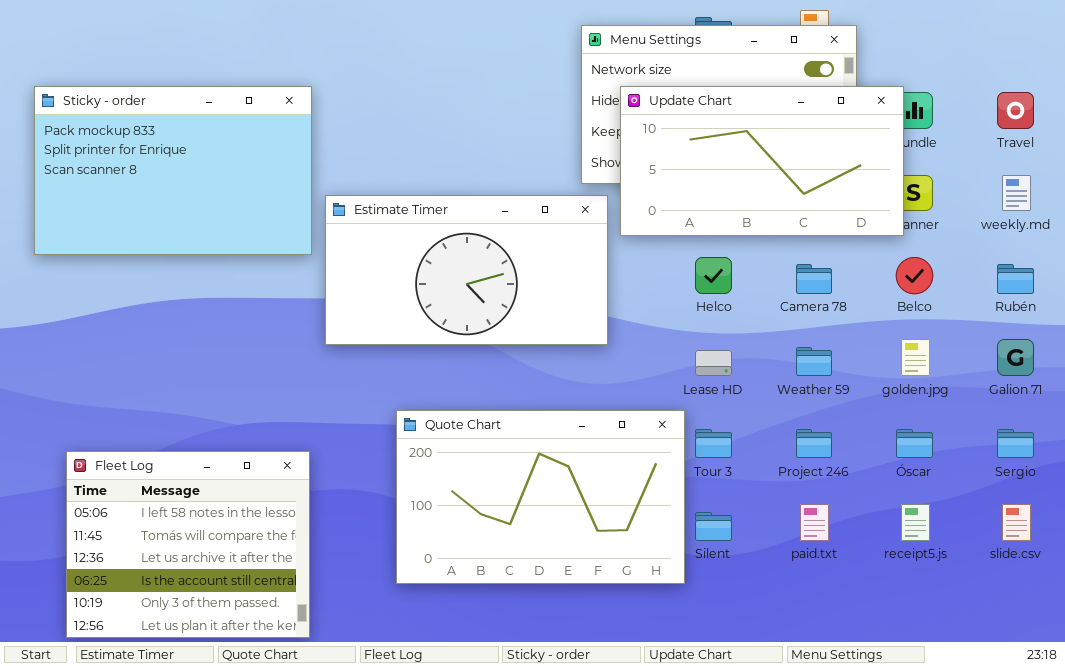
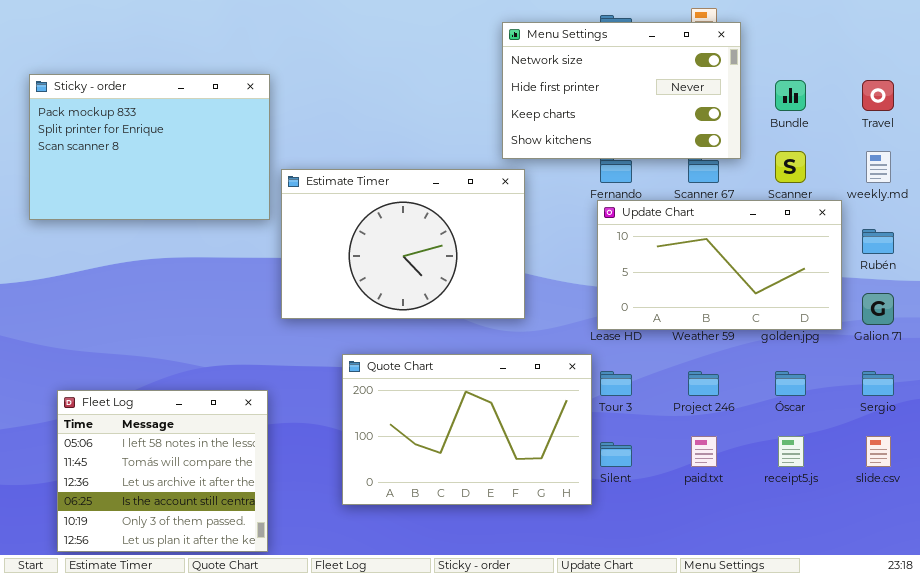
Update Chart: [620,86,904,236] -> [597,200,842,330], moved
Estimate Timer: [325,195,608,345] -> [281,169,525,319], resized

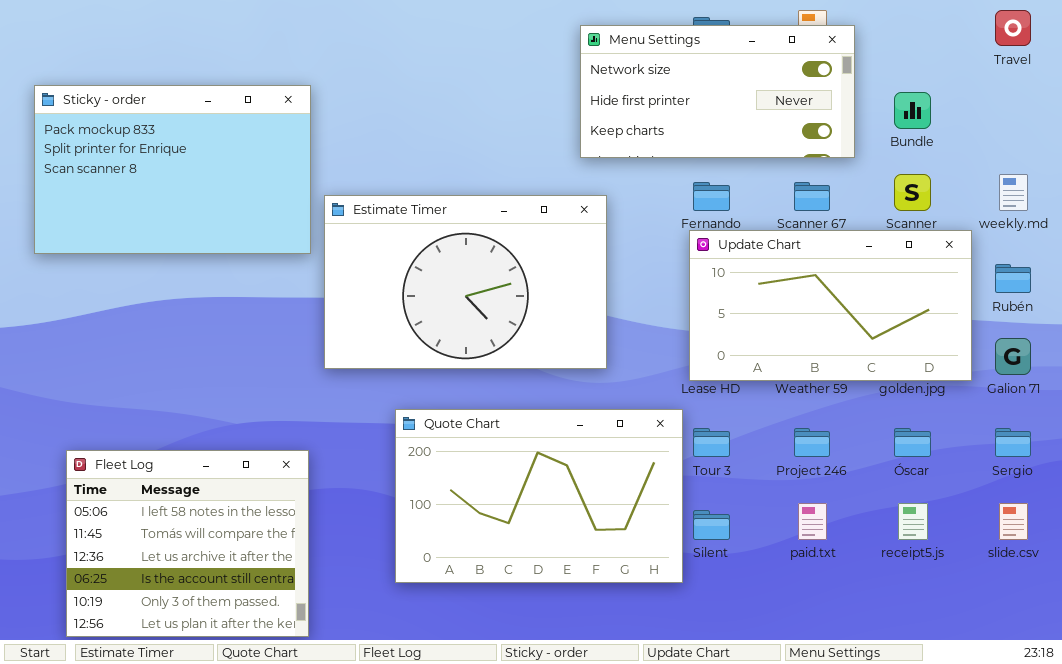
Menu Settings: [502,22,741,159] -> [580,25,855,158], resized
Travel: [862,80,894,111] -> [995,10,1031,46], moved

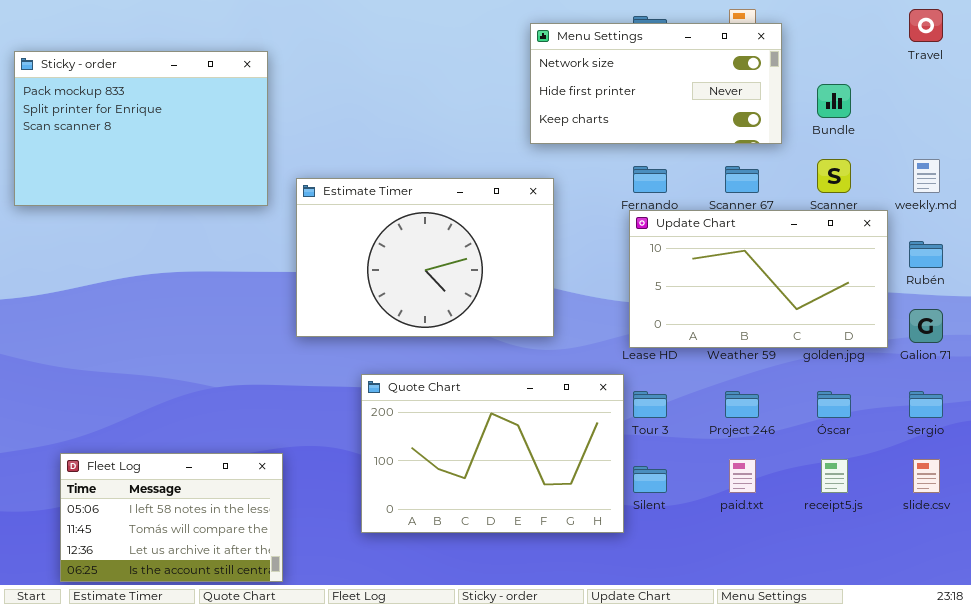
Sticky - order: [34,85,311,254] -> [14,51,268,206], moved
Fleet Log: [66,450,309,637] -> [60,453,283,582], resized

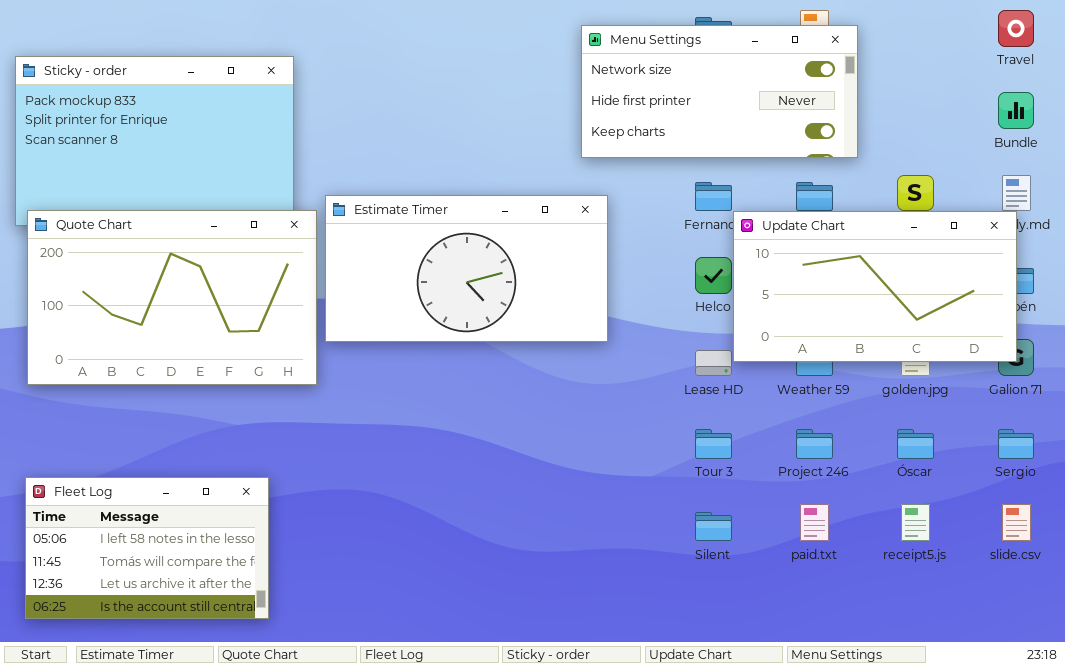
Bundle: [817,84,851,118] -> [998,92,1034,129], moved
Estimate Timer: [296,178,554,337] -> [325,195,608,342], resized
Update Chart: [629,210,888,348] -> [733,211,1017,362], moved
Quote Chart: [361,374,624,533] -> [27,210,317,385], moved
Fleet Log: [60,453,283,582] -> [25,477,269,619], moved

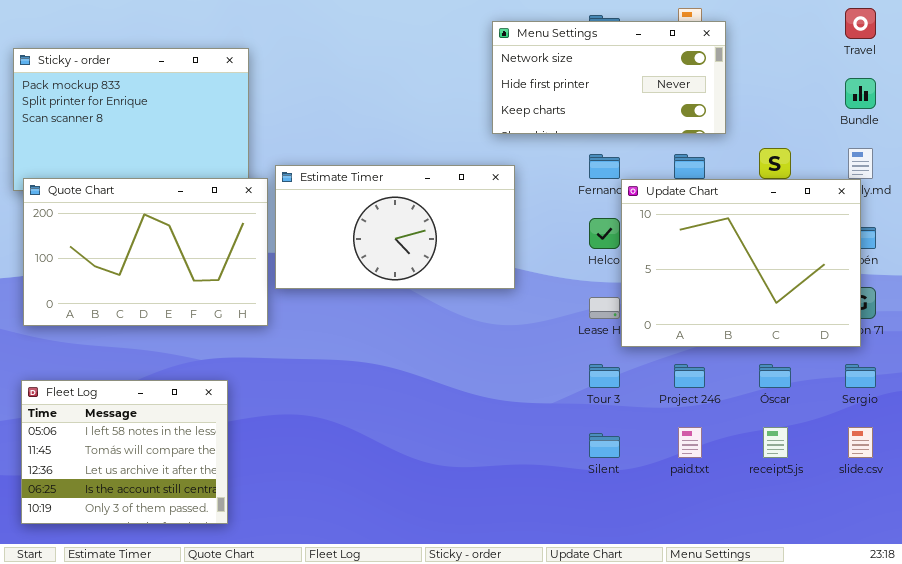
Update Chart: [733,211,1017,362] -> [621,179,861,347], resized
Fleet Log: [25,477,269,619] -> [21,380,228,524], resized

